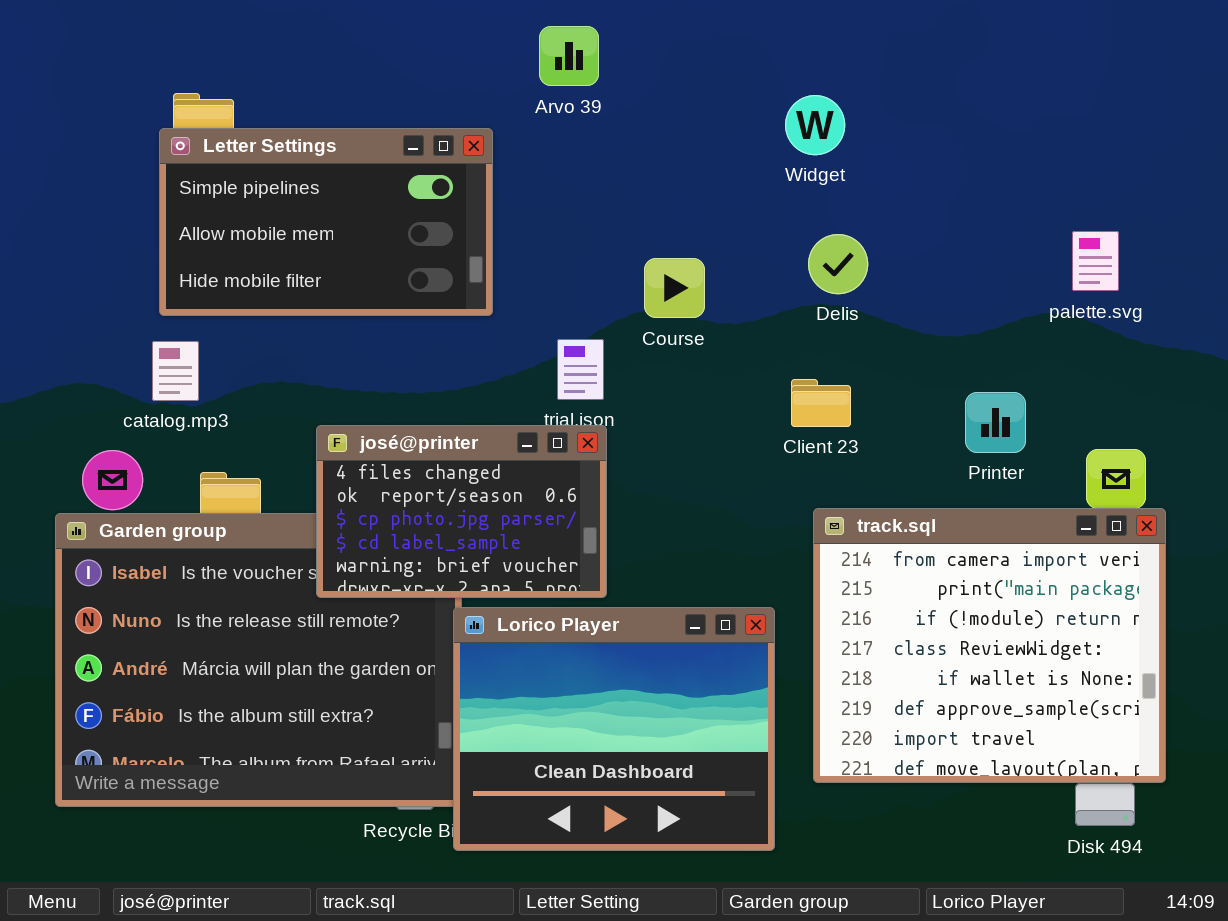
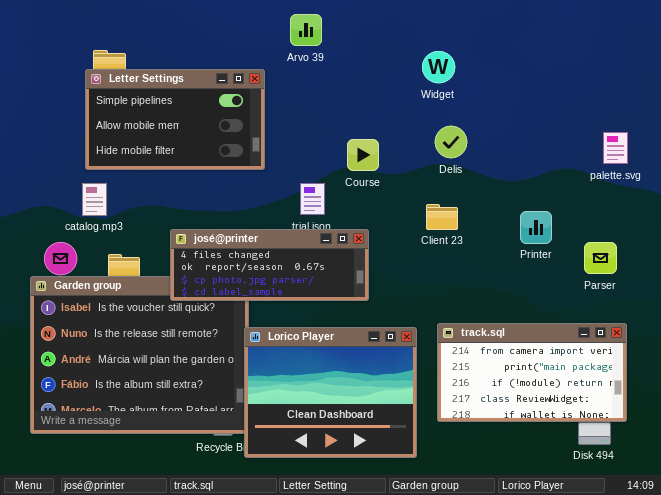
palette.svg: [1072,231,1119,291] -> [603,132,628,164], moved
josé@printer: [316,425,607,598] -> [170,229,369,301], resized
track.sql: [813,508,1166,783] -> [437,323,627,422], resized

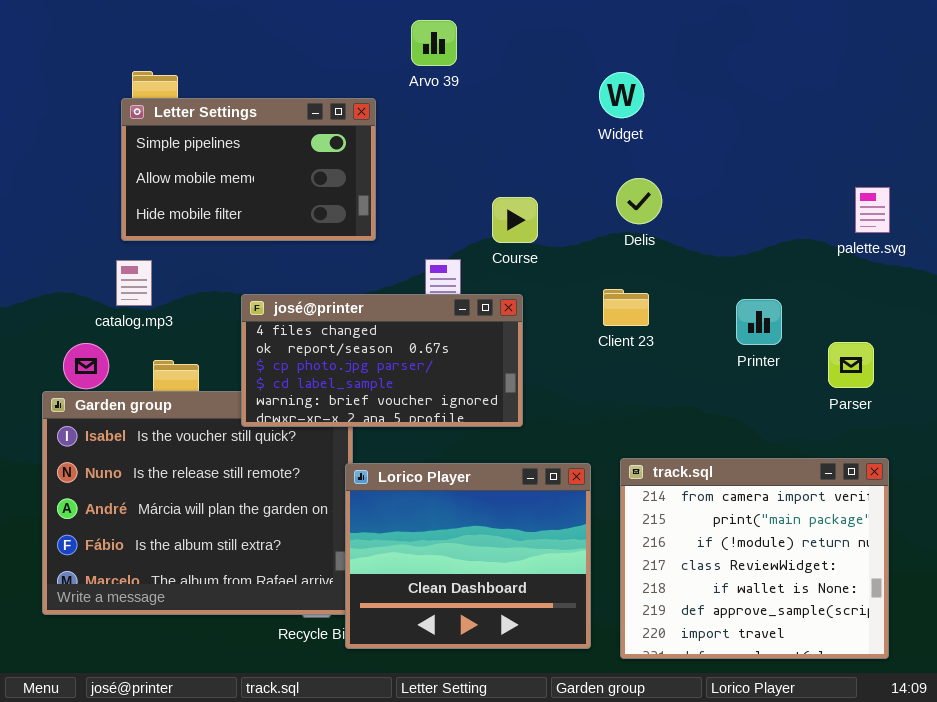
josé@printer: [170,229,369,301] -> [241,294,523,427], resized
track.sql: [437,323,627,422] -> [620,458,889,659], resized

